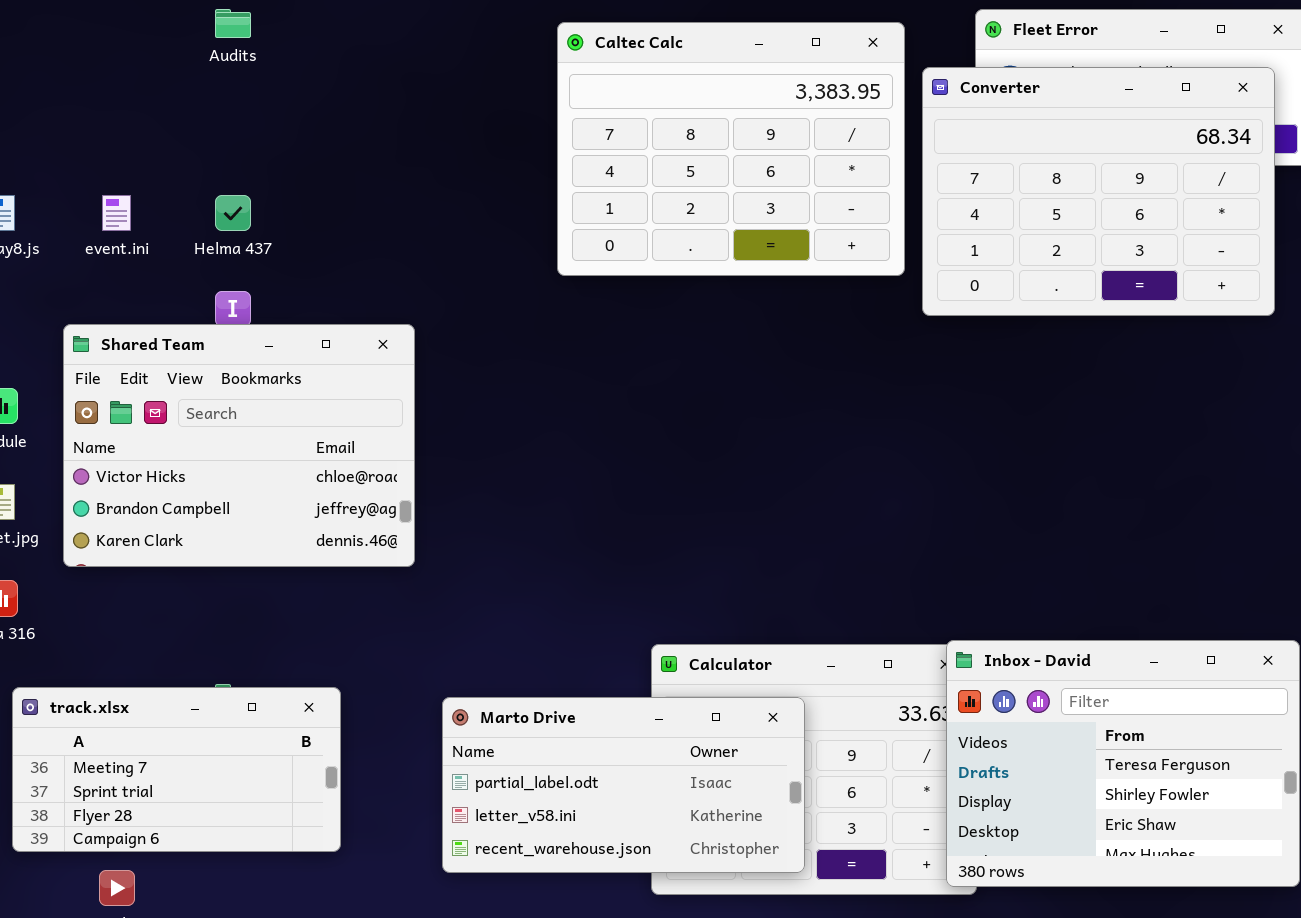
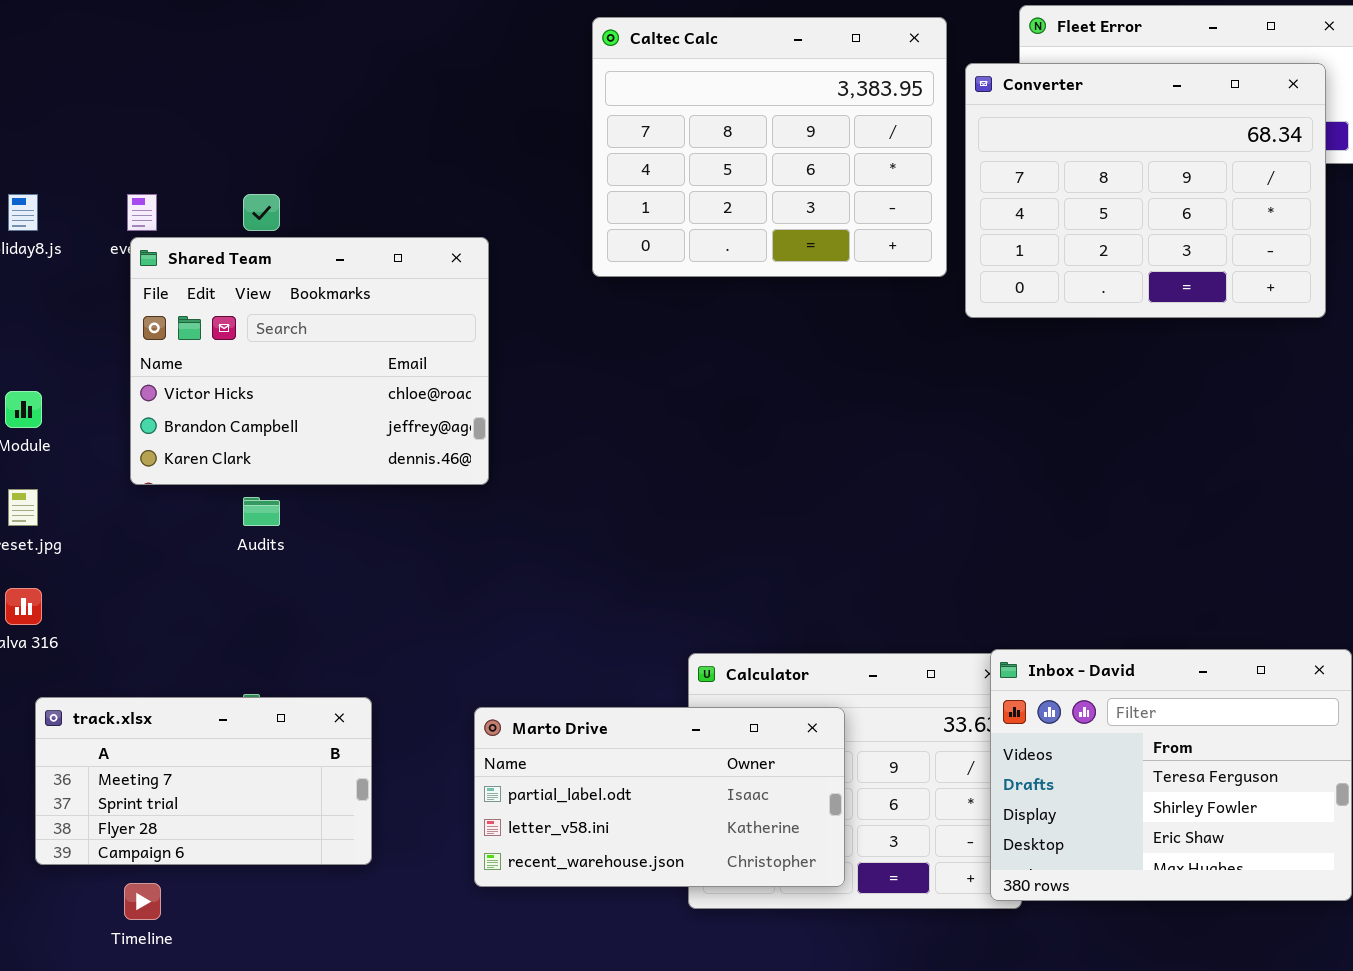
Audits: [215,9,251,38] -> [243,497,280,526], moved
Shared Team: [63,324,415,567] -> [130,237,489,485], moved

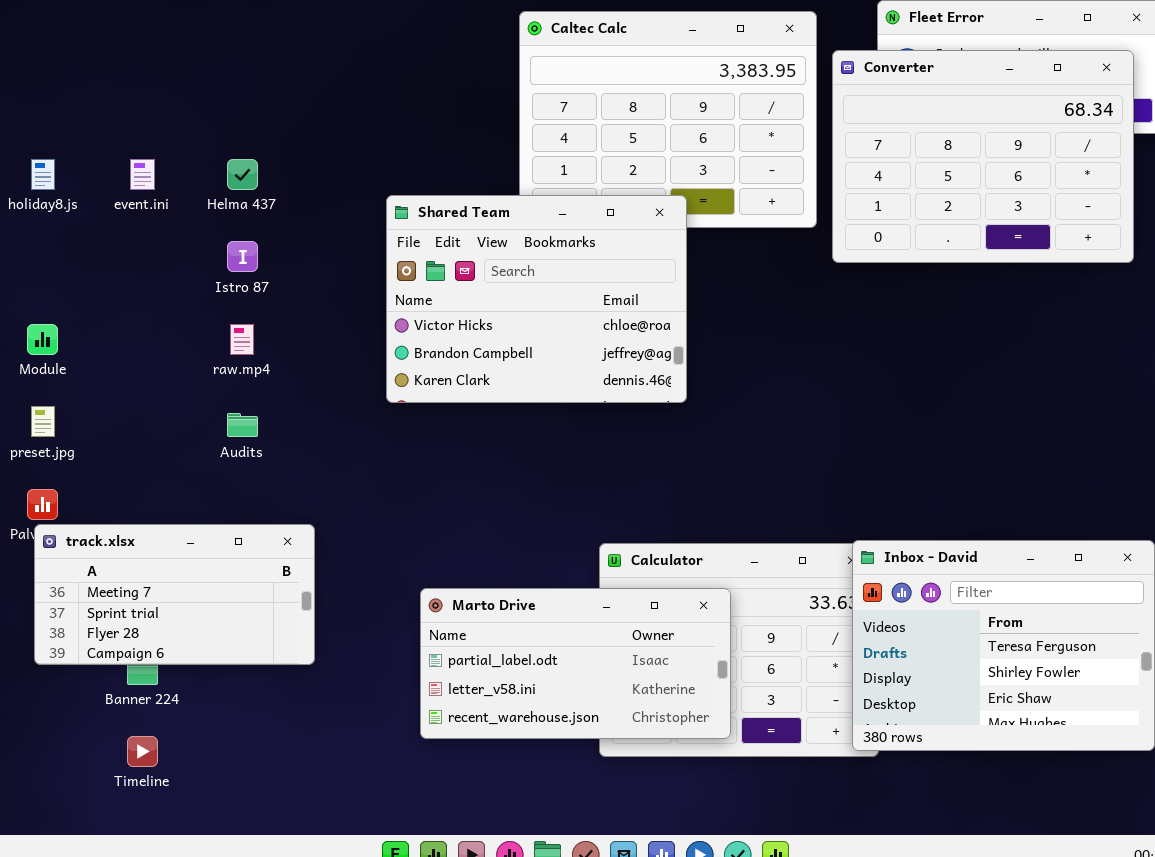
Shared Team: [130,237,489,485] -> [386,195,687,403], moved
track.xlsx: [35,697,372,865] -> [34,524,315,665], moved

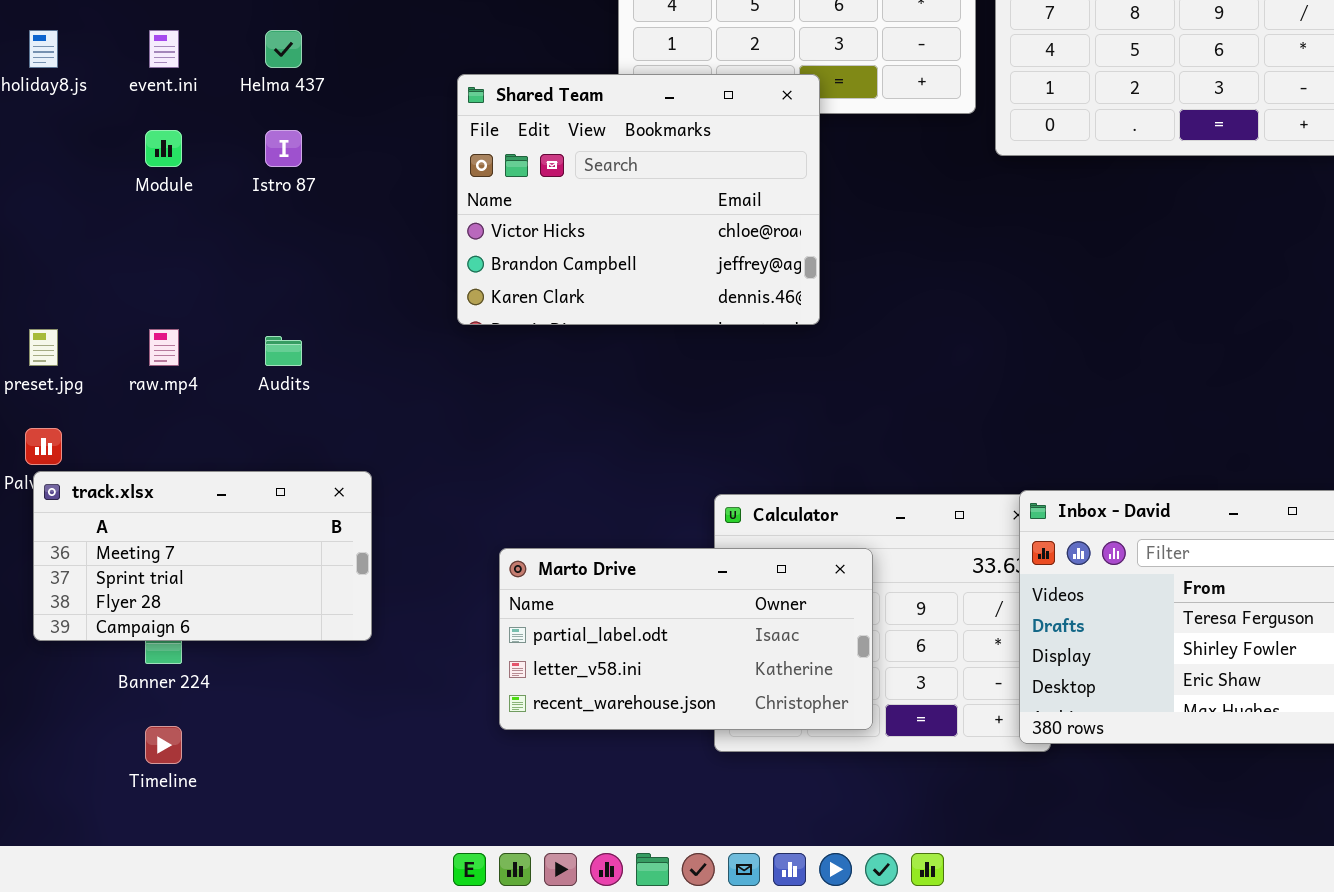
Module: [27,324,58,355] -> [145,130,182,167], moved
raw.mp4: [230,324,254,355] -> [149,329,179,366], moved

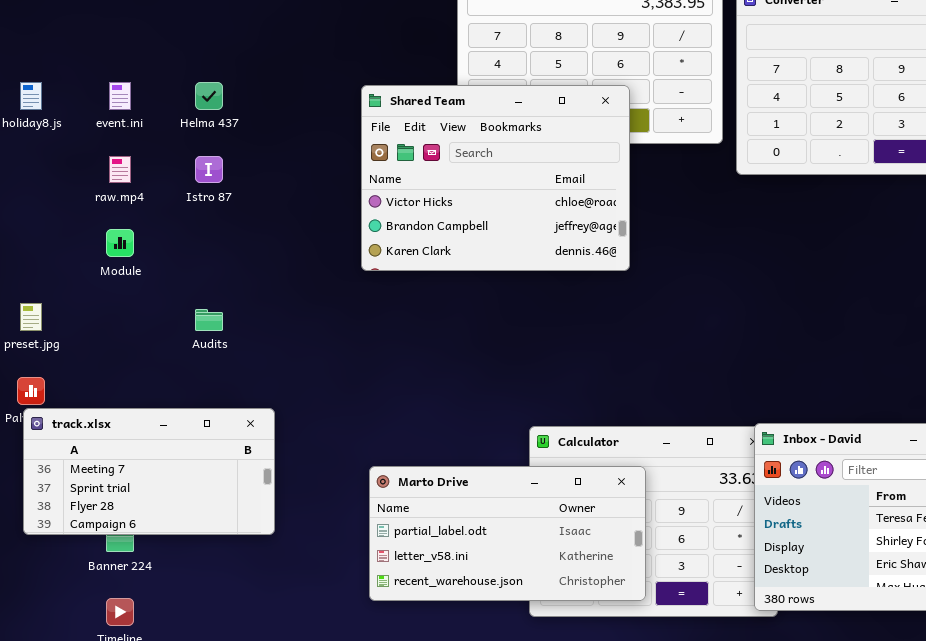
Shared Team: [457,74,820,325] -> [361,85,630,271], moved
Module: [145,130,182,167] -> [106,229,134,257], moved
raw.mp4: [149,329,179,366] -> [109,156,131,183], moved

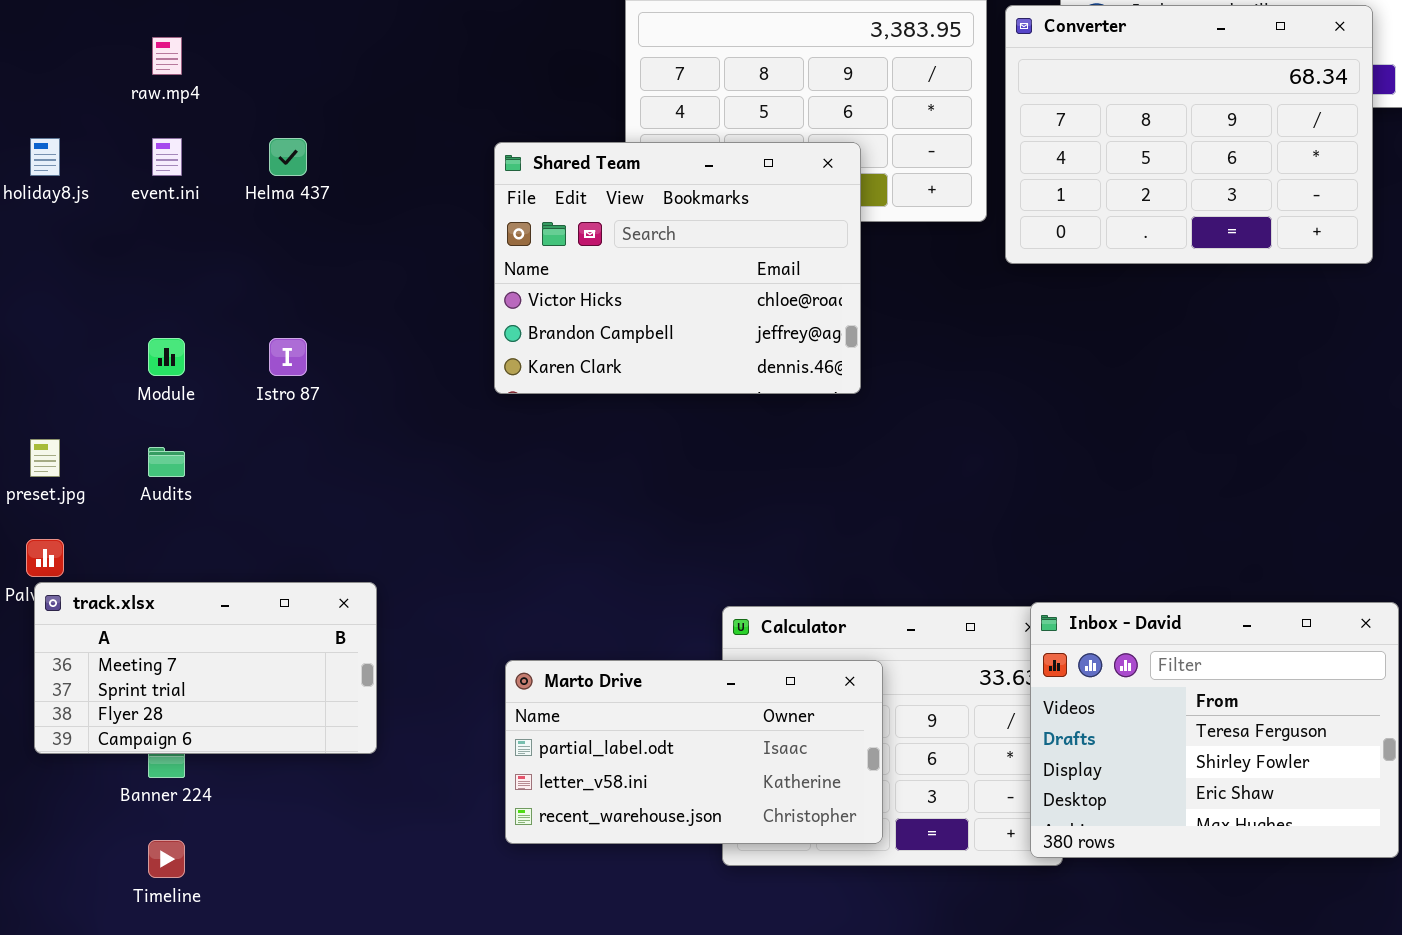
raw.mp4: [109,156,131,183] -> [152,37,182,75], moved
Istro 87: [195,156,223,183] -> [269,338,307,376], moved
Audits: [195,309,223,331] -> [148,447,185,477], moved

